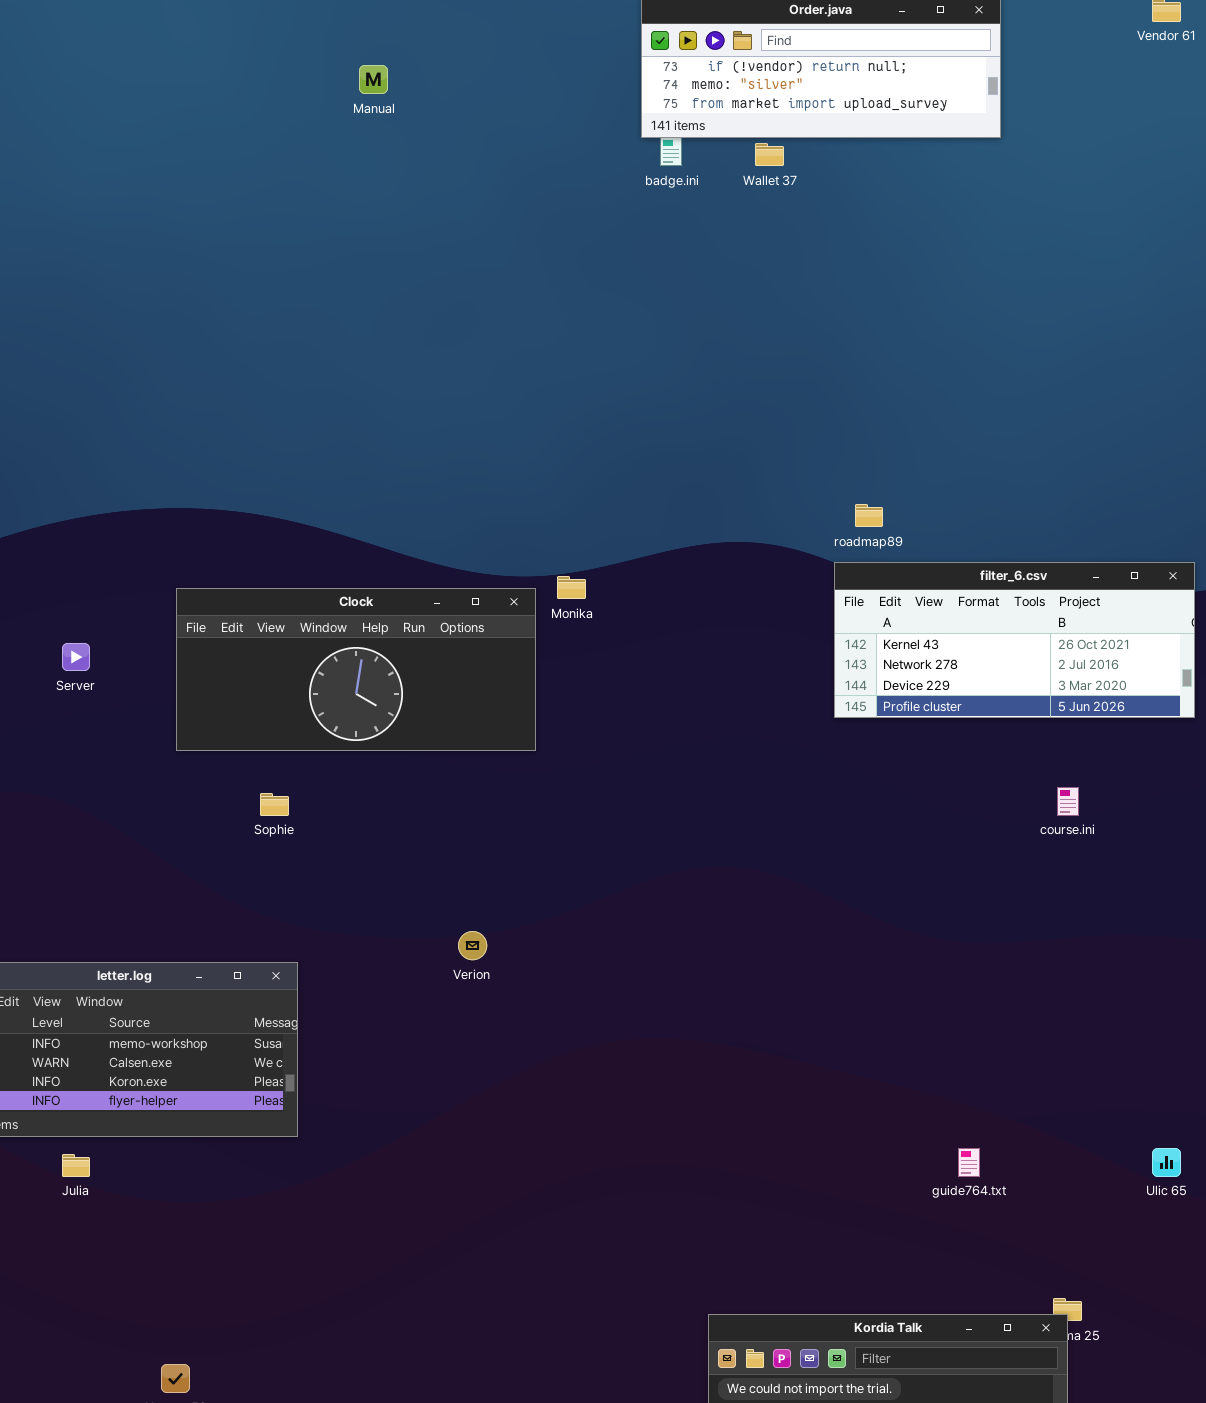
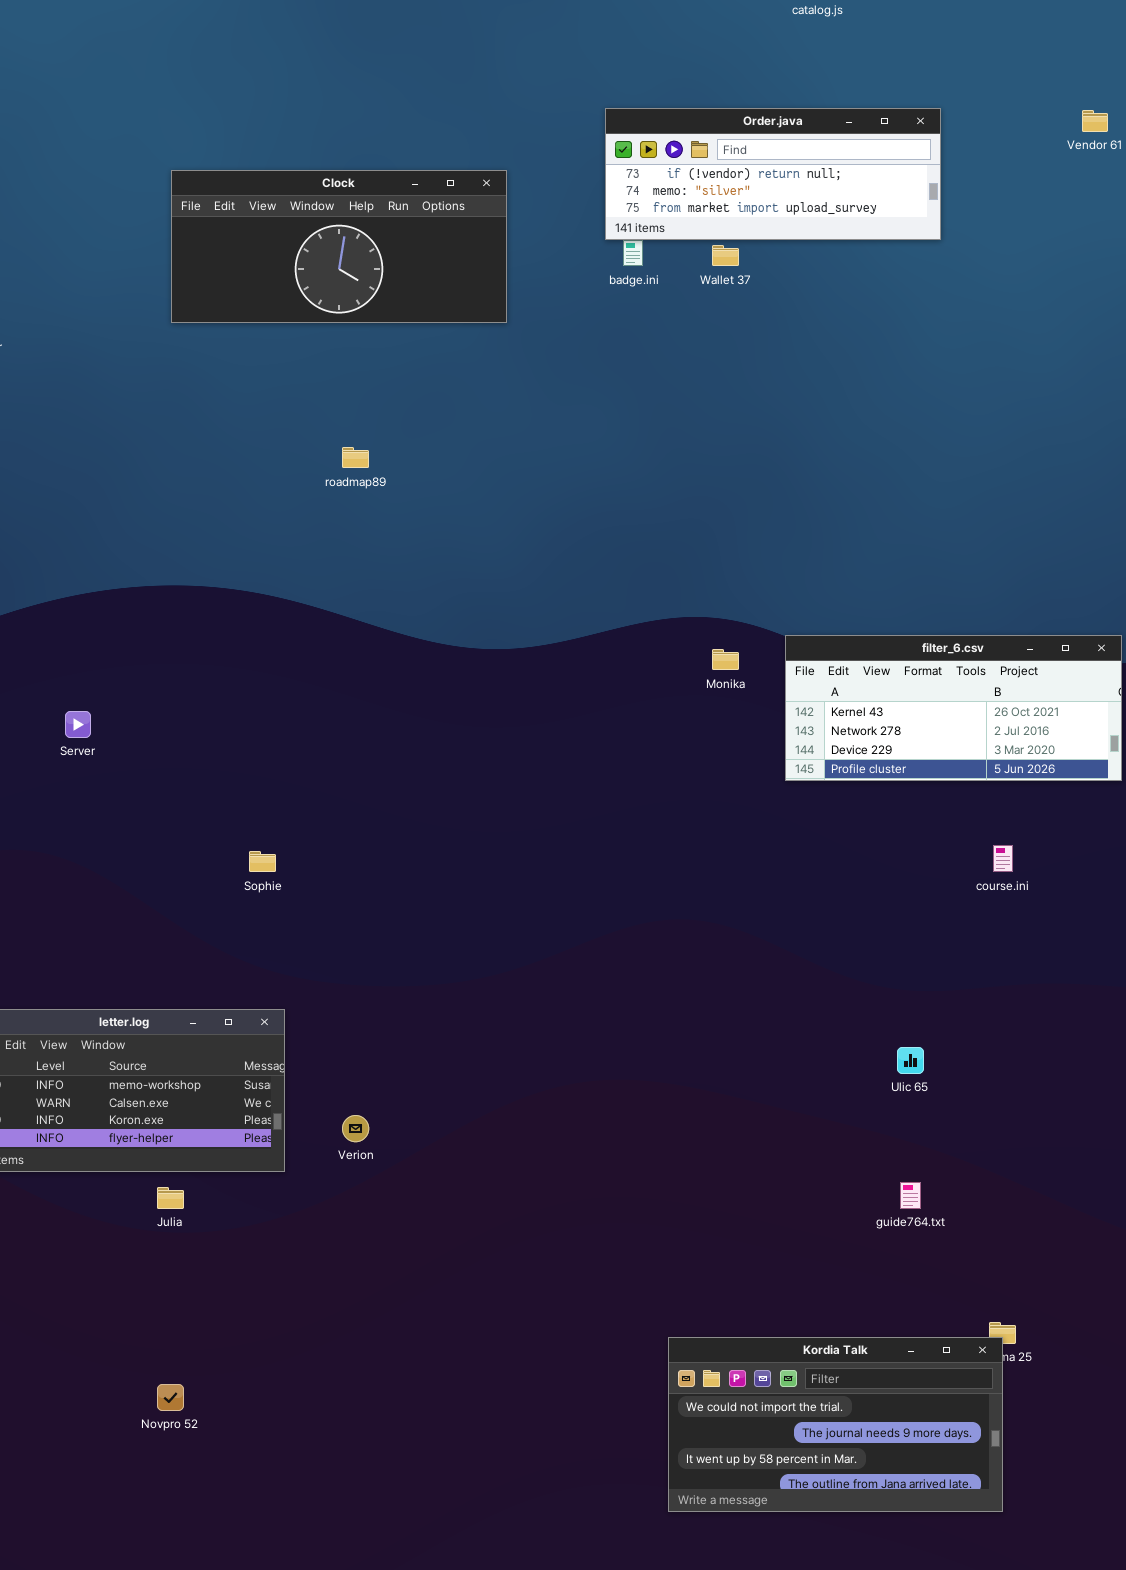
roadmap89: [855,504,883,527] -> [342,447,369,468], moved
Monika: [557,576,586,599] -> [712,649,739,670], moved
Clock: [176,588,536,751] -> [171,170,507,323], moved
Verion: [458,931,487,960] -> [342,1115,369,1142], moved
Ulic 65: [1152,1148,1181,1177] -> [897,1047,924,1074], moved
Julia: [62,1154,90,1177] -> [157,1187,184,1209], moved

